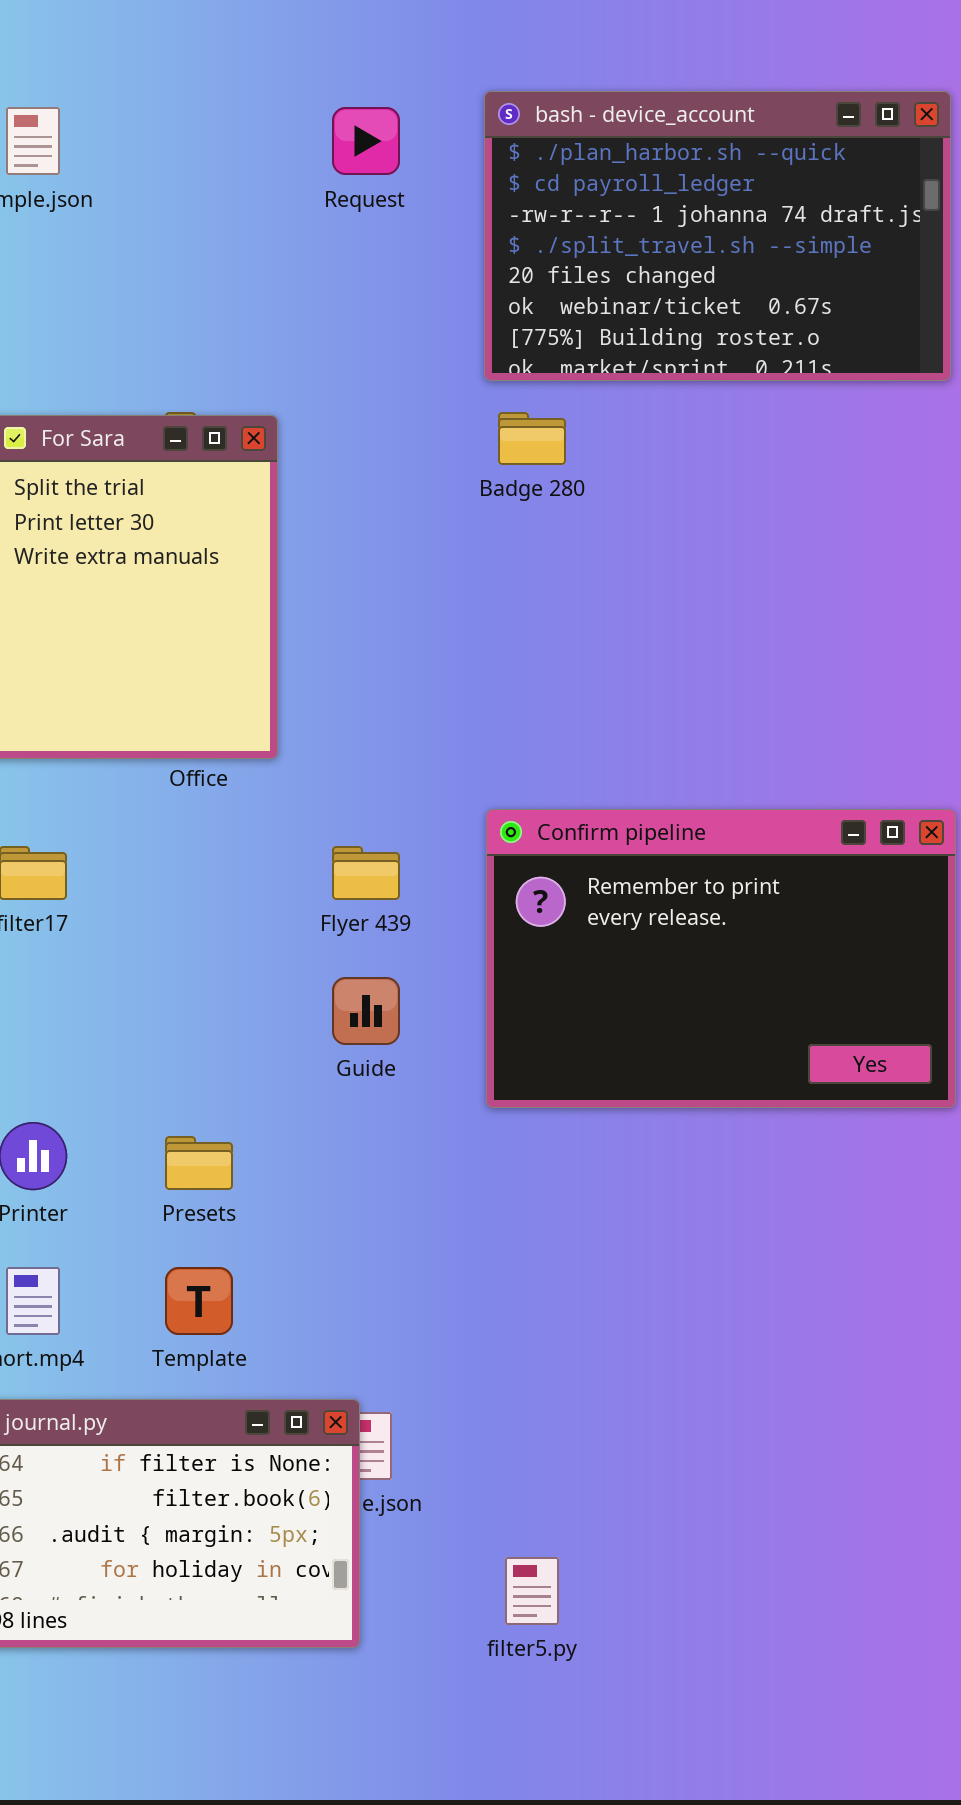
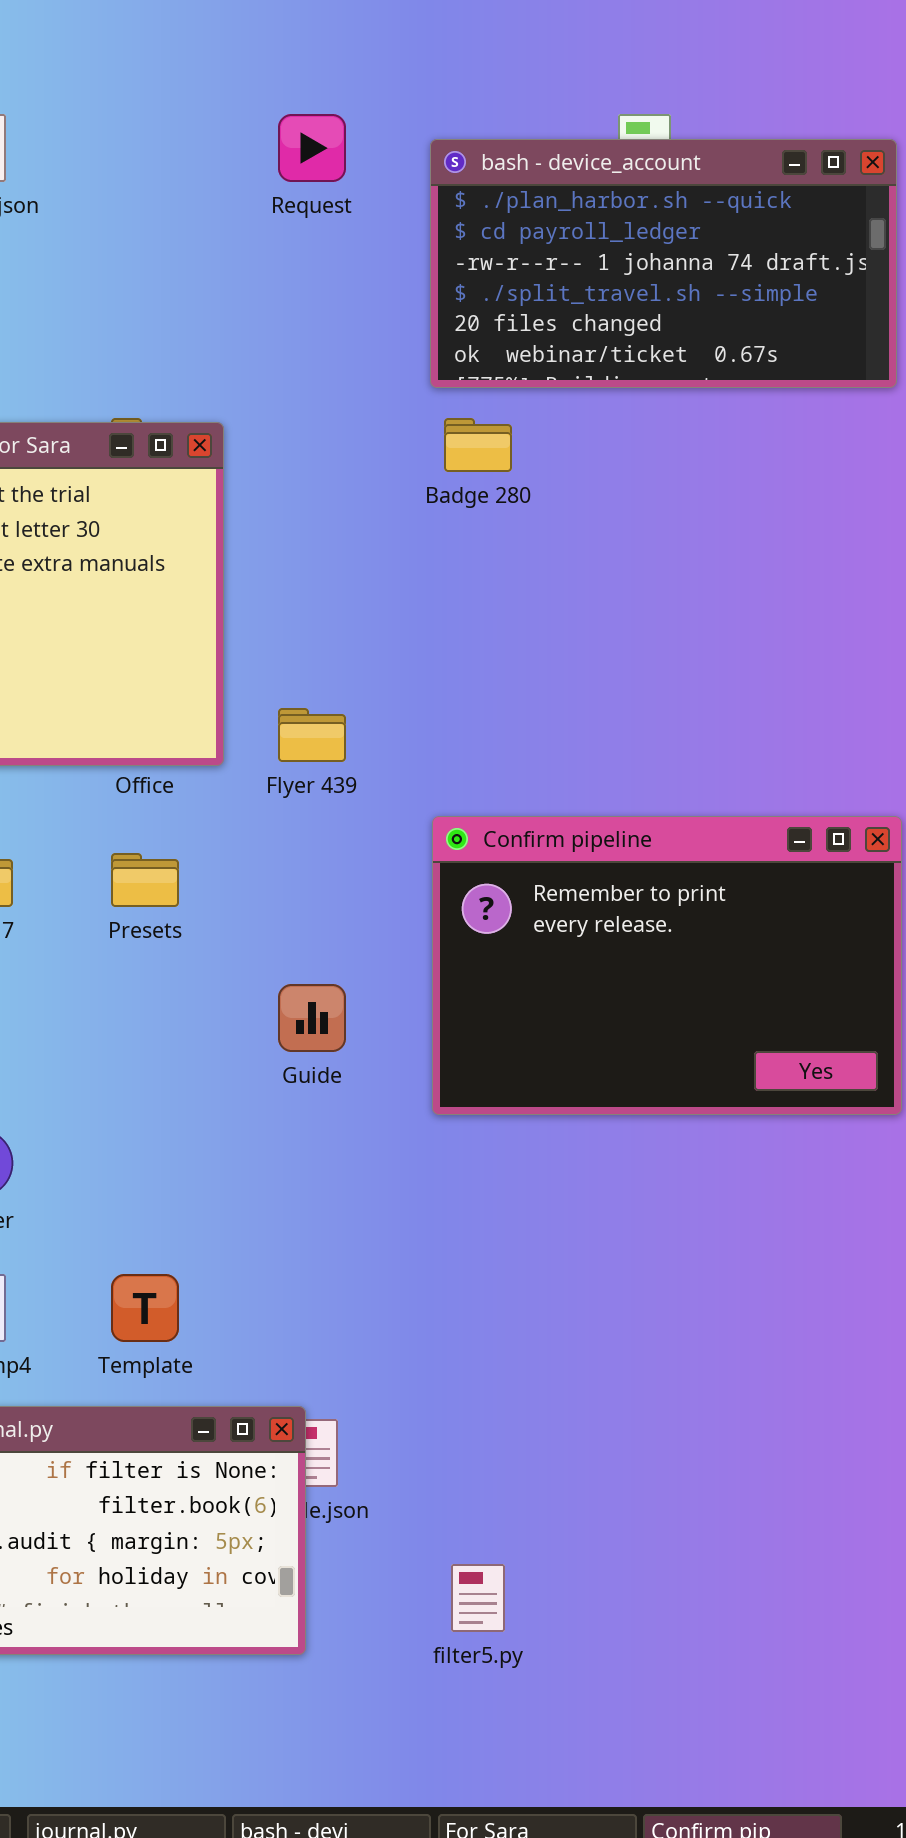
bash - device_account: [484,91,951,381] -> [430,139,897,388], resized
Flyer 439: [332,846,400,900] -> [278,708,346,762], moved
Presets: [165,1136,233,1190] -> [111,853,179,907], moved

